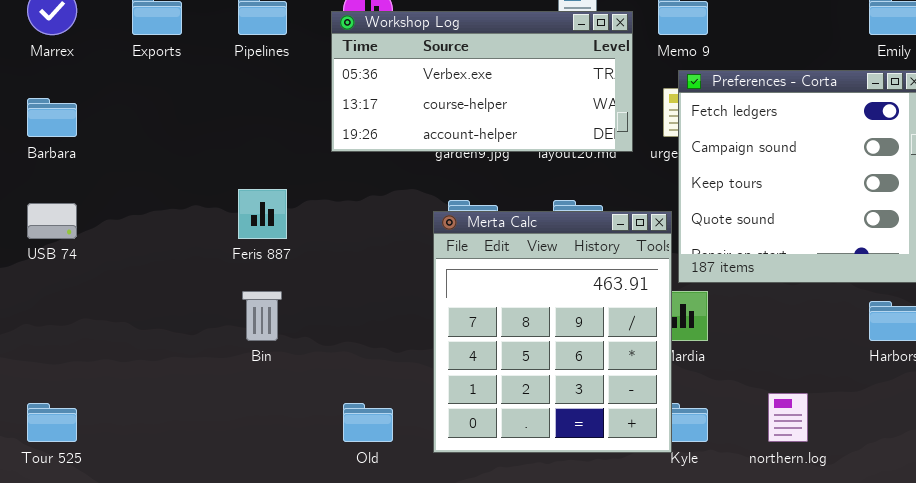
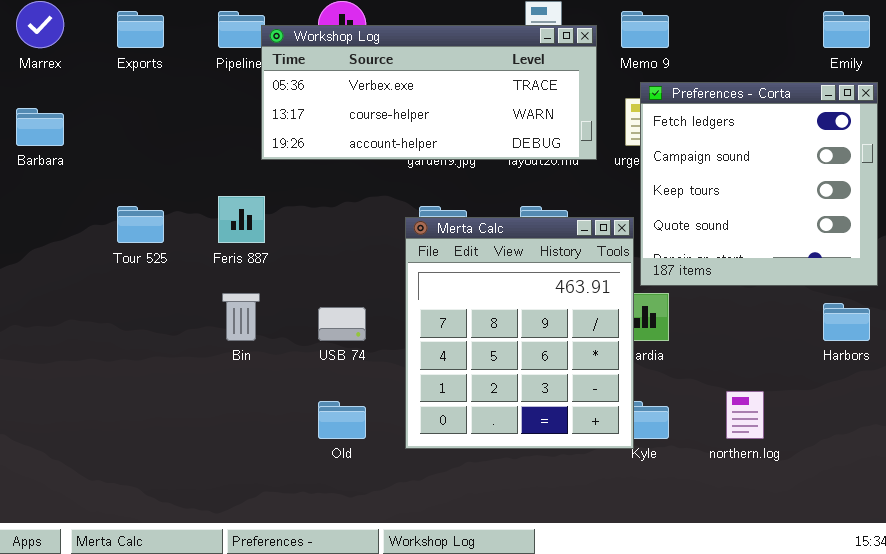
Workshop Log: [331,11,633,152] -> [261,25,597,160], resized
USB 74: [27,203,77,239] -> [318,307,366,341], moved
Tour 525: [27,403,77,442] -> [117,206,164,243], moved

